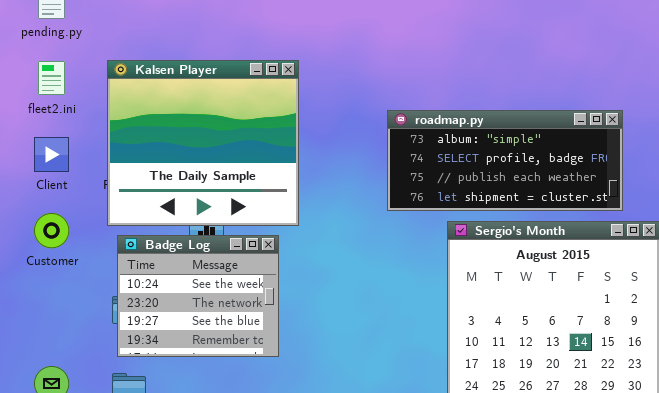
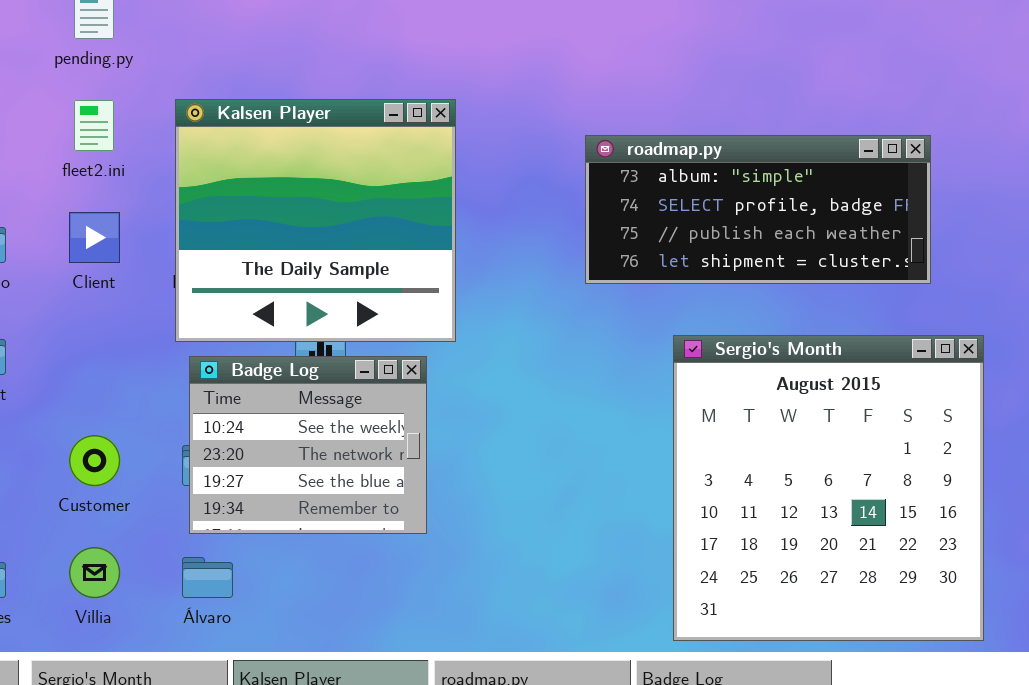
roadmap.py: [387,110,623,211] -> [585,135,931,284], moved
Customer: [34,213,69,248] -> [69,435,120,486], moved

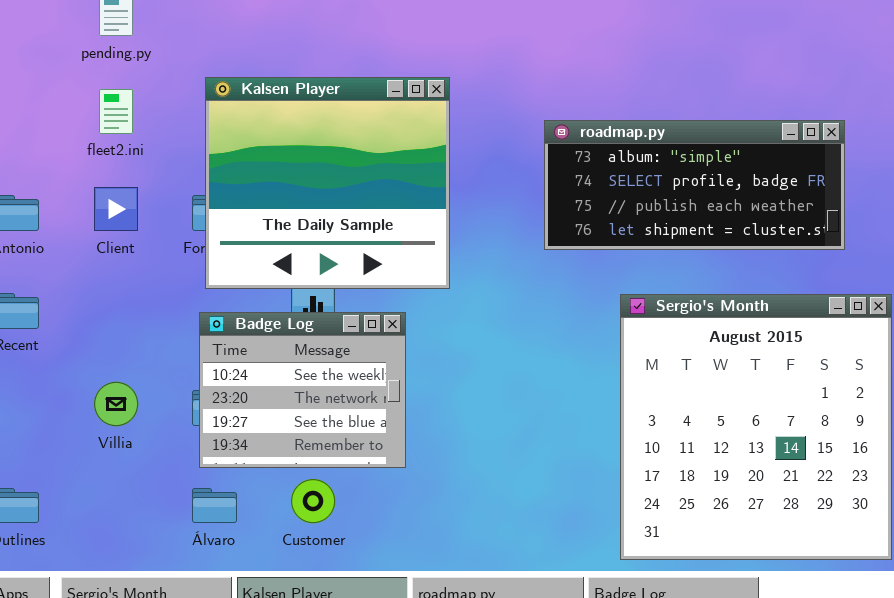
Kalsen Player: [175,99,456,342] -> [205,77,450,289], moved
Customer: [69,435,120,486] -> [291,479,335,523], moved
Villia: [69,547,120,598] -> [94,382,138,426], moved

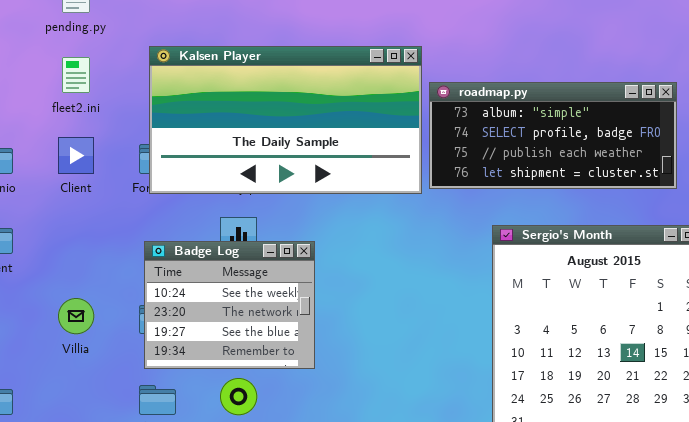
Kalsen Player: [205,77,450,289] -> [149,46,422,194], resized

